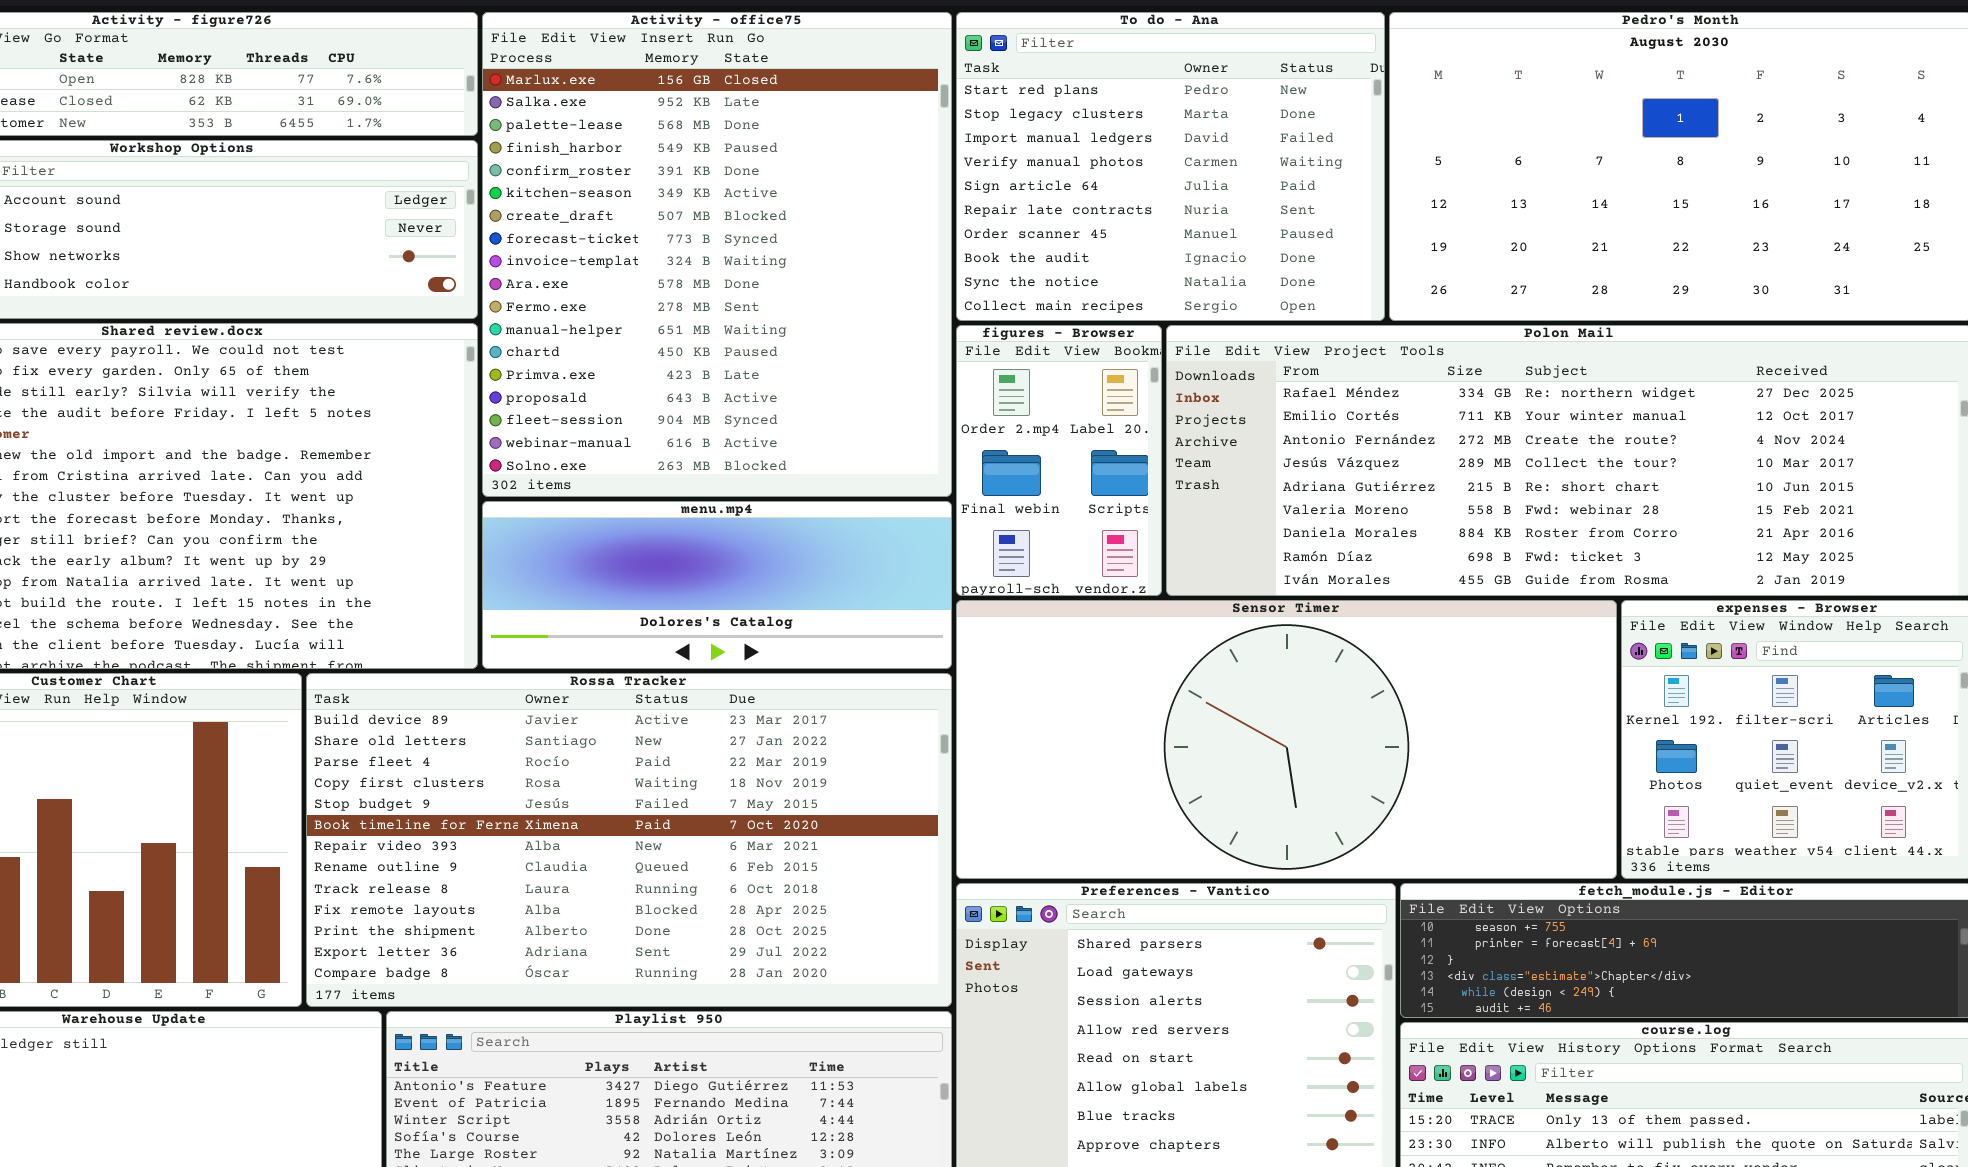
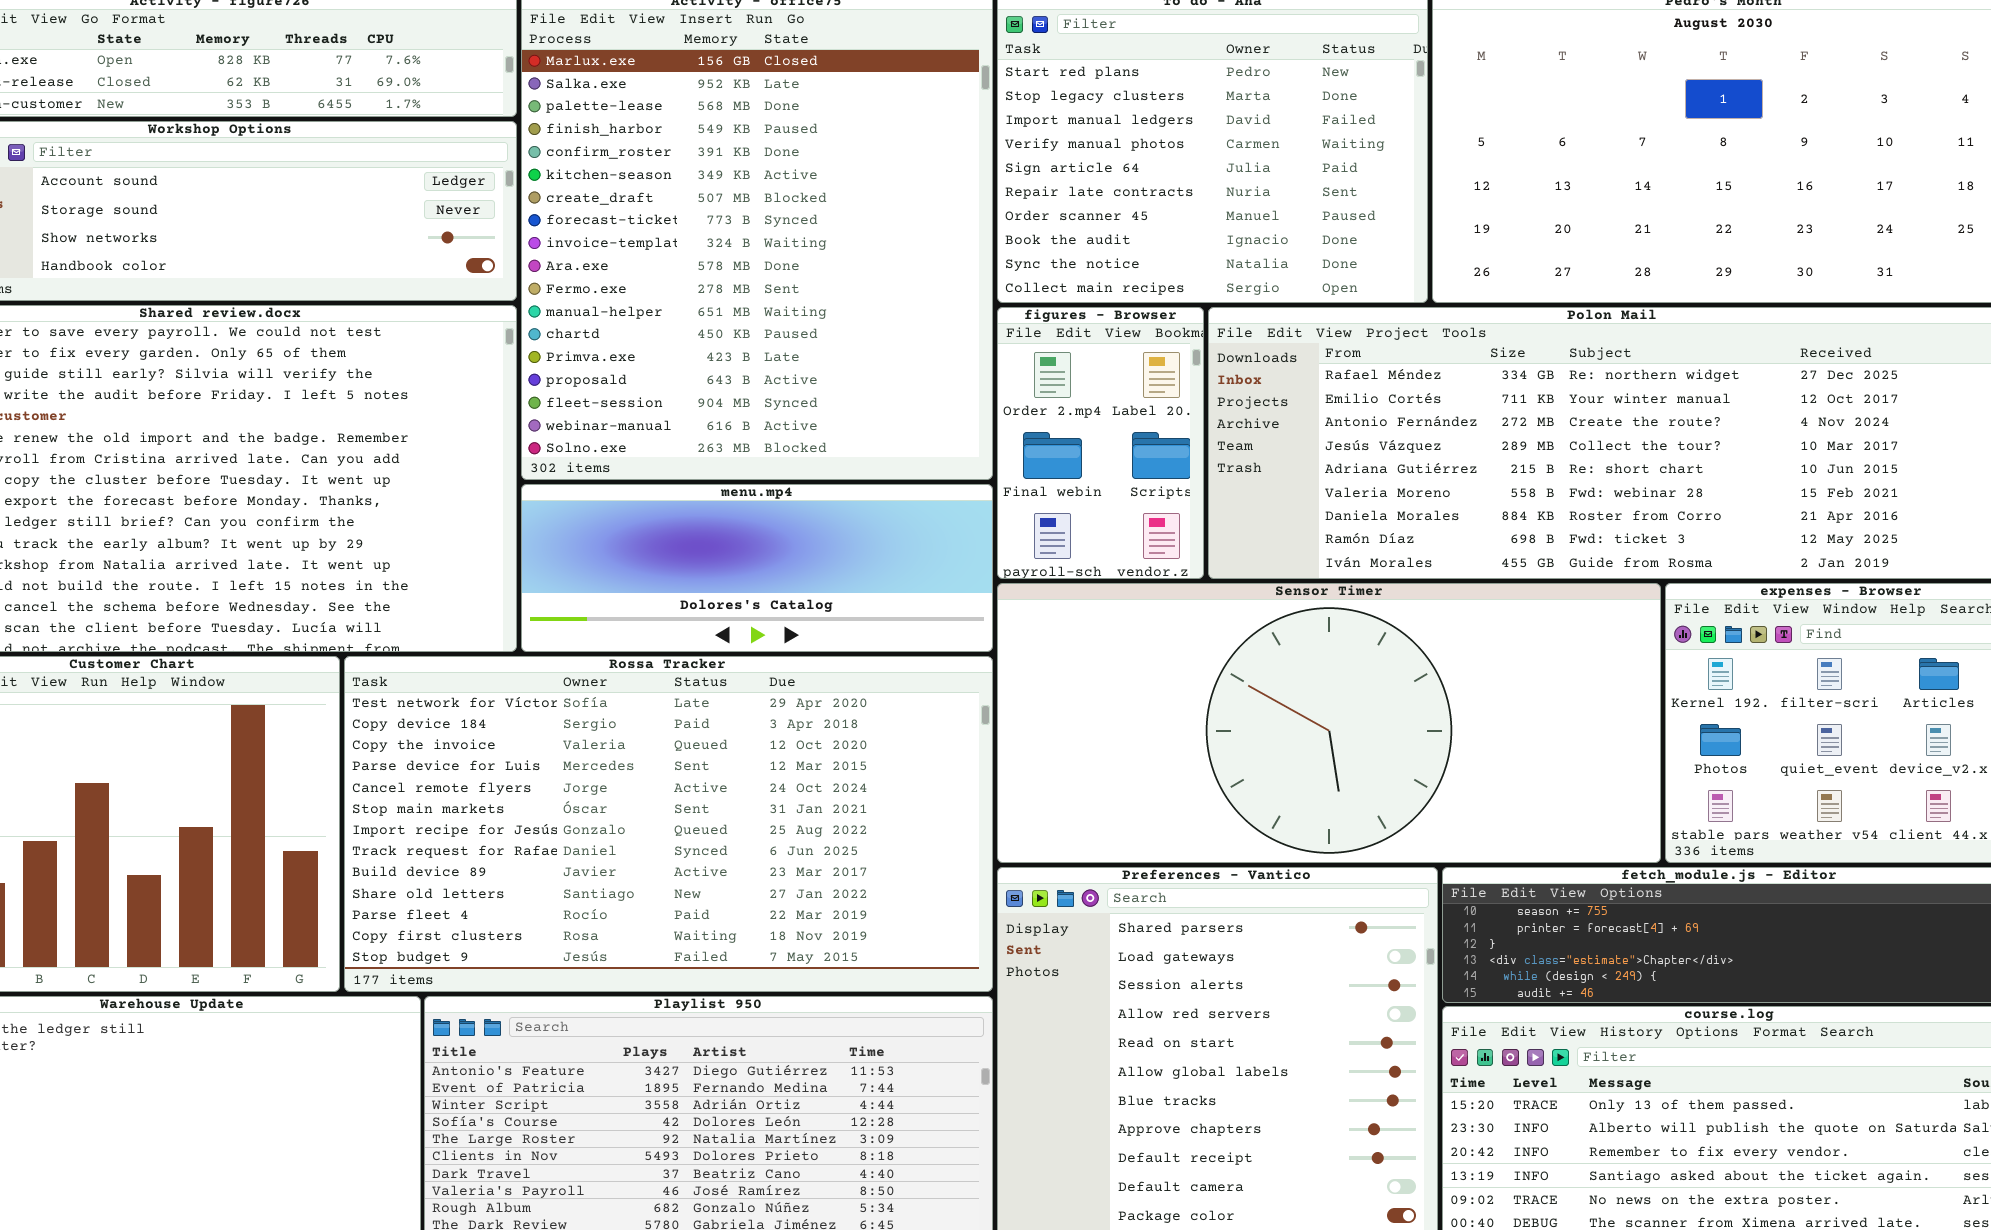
Rossa Tracker: [306,673,952,1007] -> [344,656,993,992], scrolled up 8 rows

